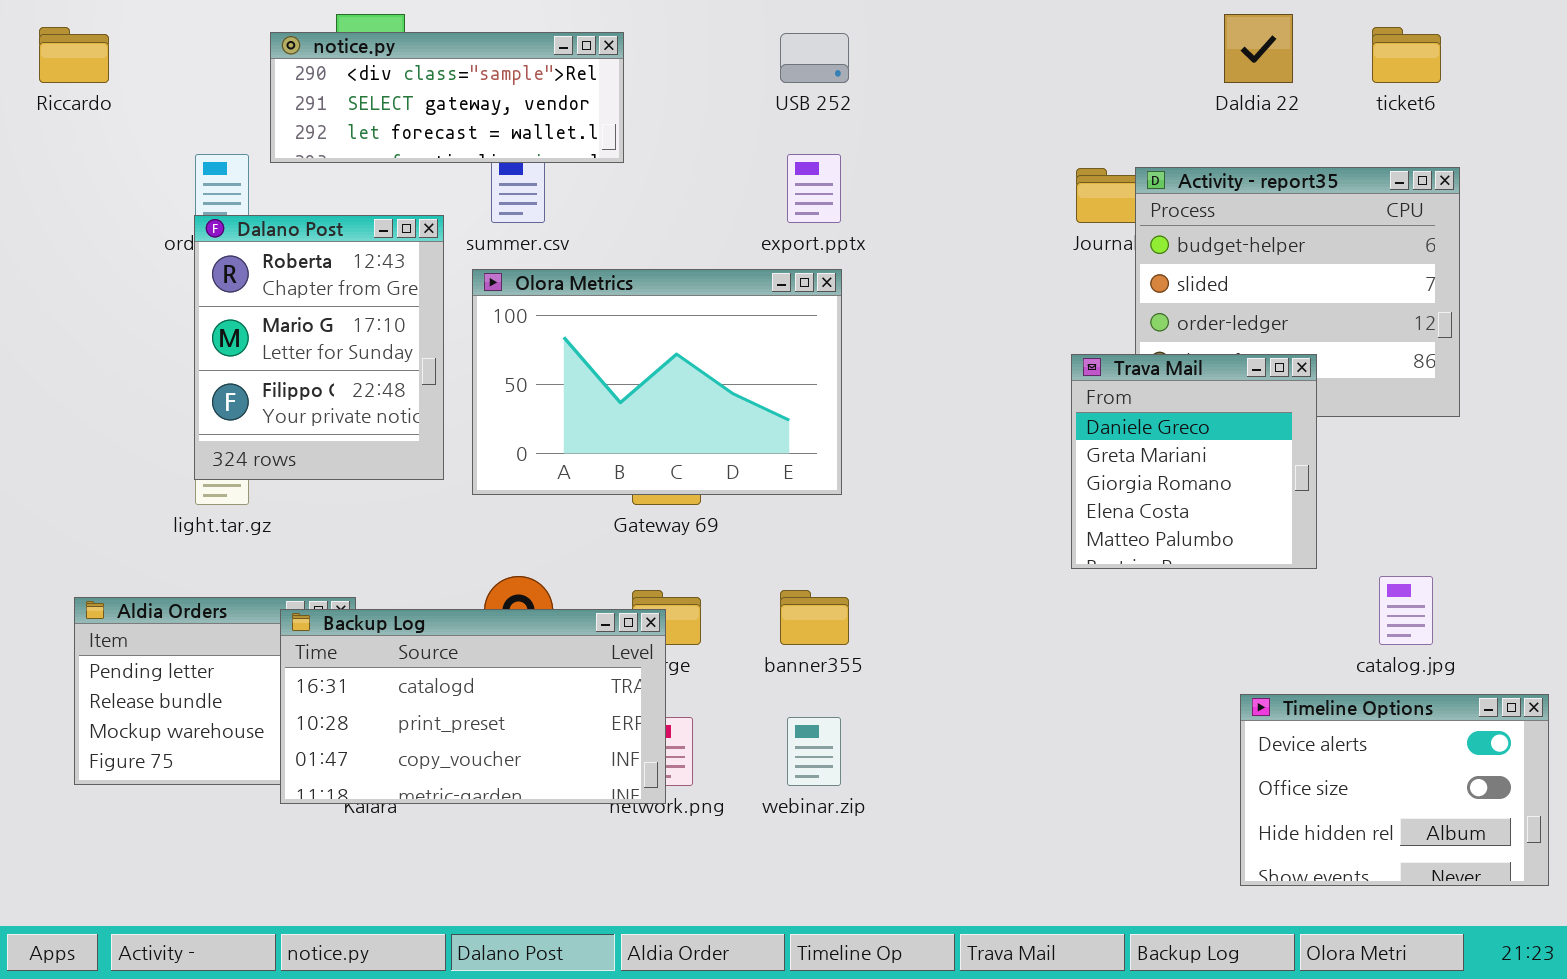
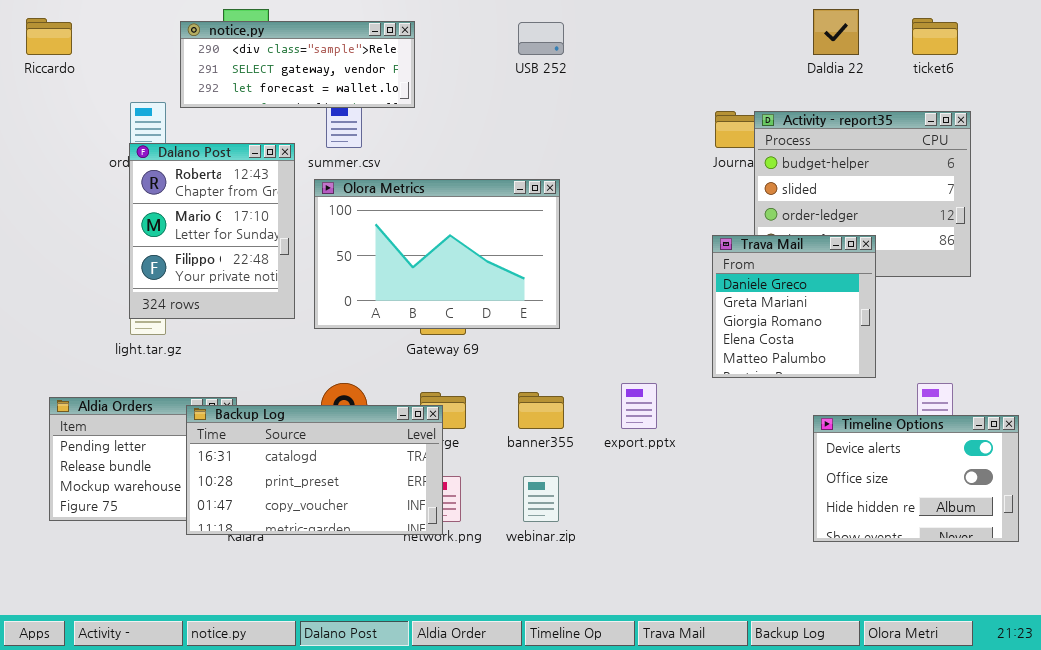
export.pptx: [787,154,841,223] -> [621,383,657,429], moved
Timeline Options: [1240,694,1549,886] -> [813,415,1019,542], moved

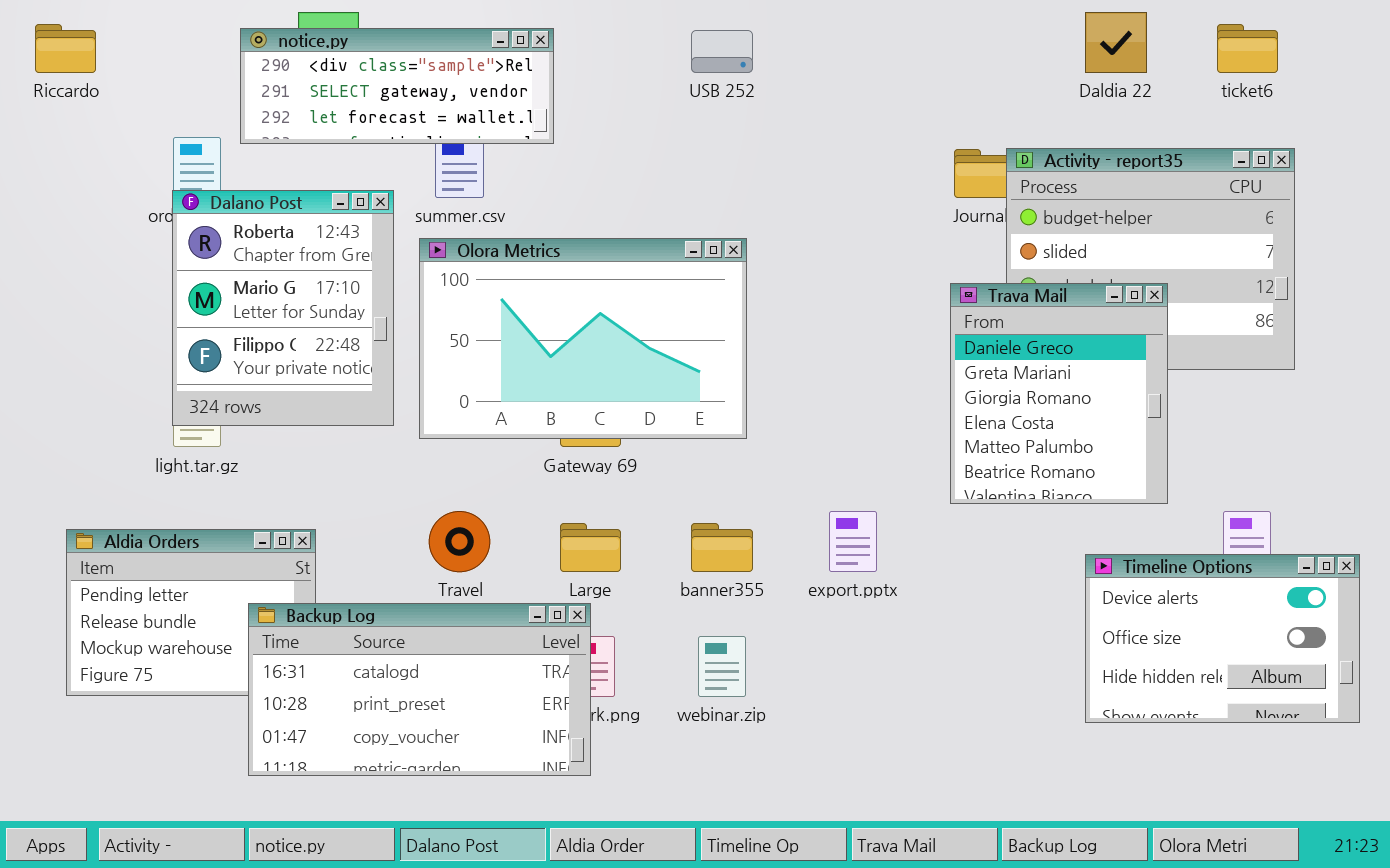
Trava Mail: [712,235,876,378] -> [950,283,1168,504], resized
Backup Log: [186,405,443,535] -> [248,603,591,776], moved

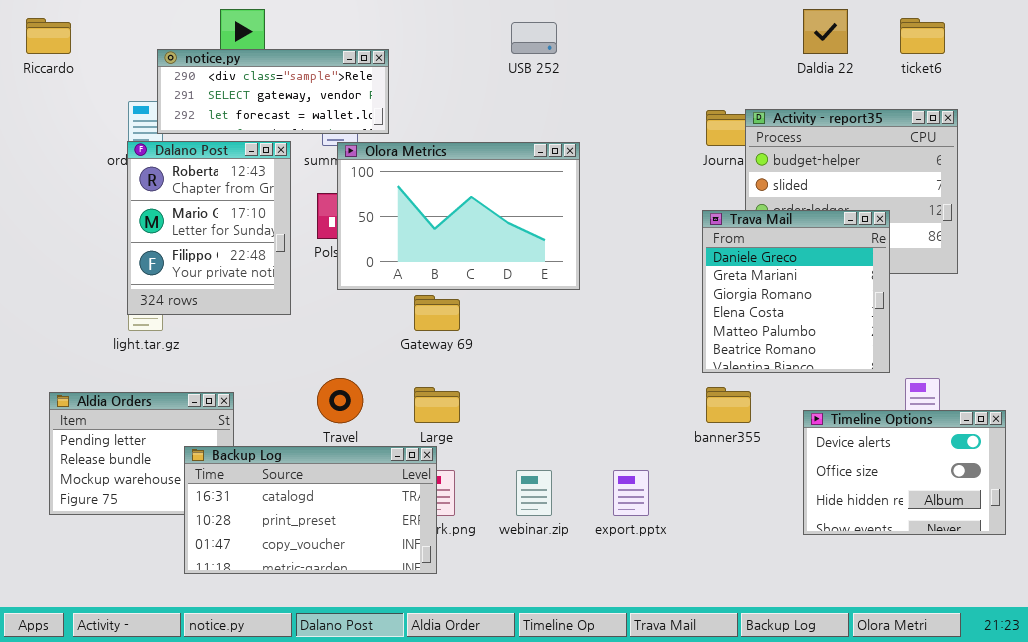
notice.py: [240,28,554,144] -> [157,49,389,134], moved
Olora Metrics: [419,238,747,439] -> [337,142,580,290], moved
Trava Mail: [950,283,1168,504] -> [702,210,890,373], resized
export.pptx: [829,511,877,572] -> [613,470,649,516], moved
banner355: [691,523,753,572] -> [706,387,751,423], moved

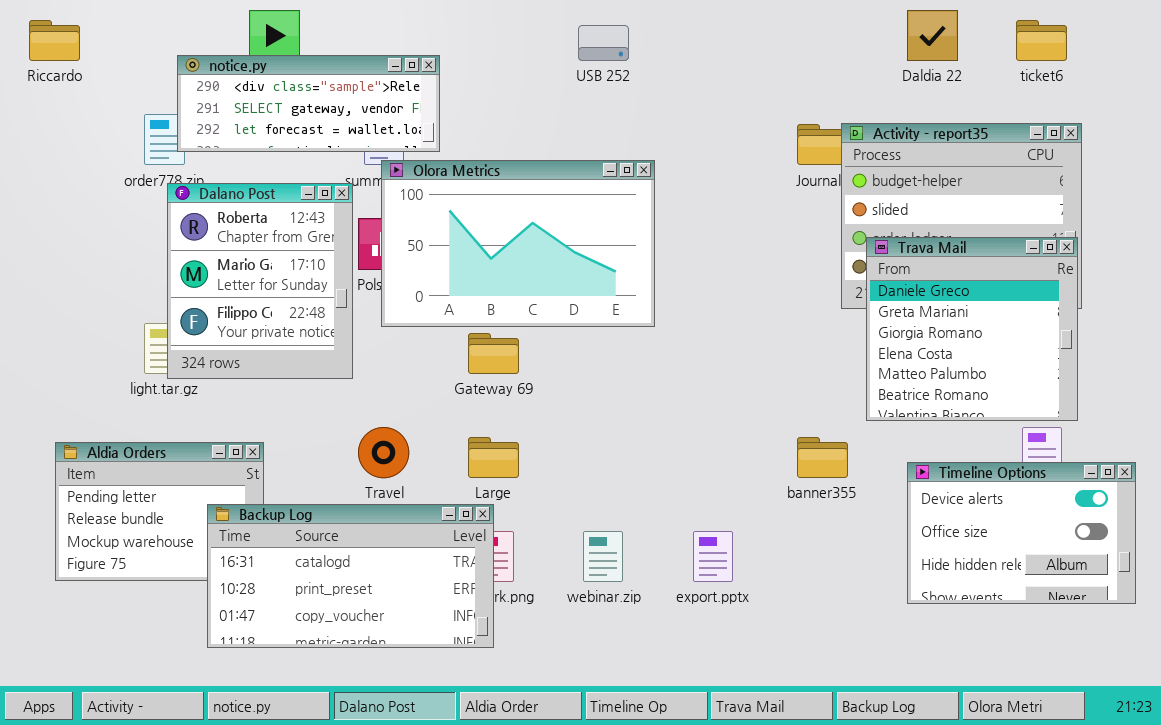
Dalano Post: [127,141,291,315] -> [167,183,353,379], moved
Trava Mail: [702,210,890,373] -> [866,237,1078,421], moved

